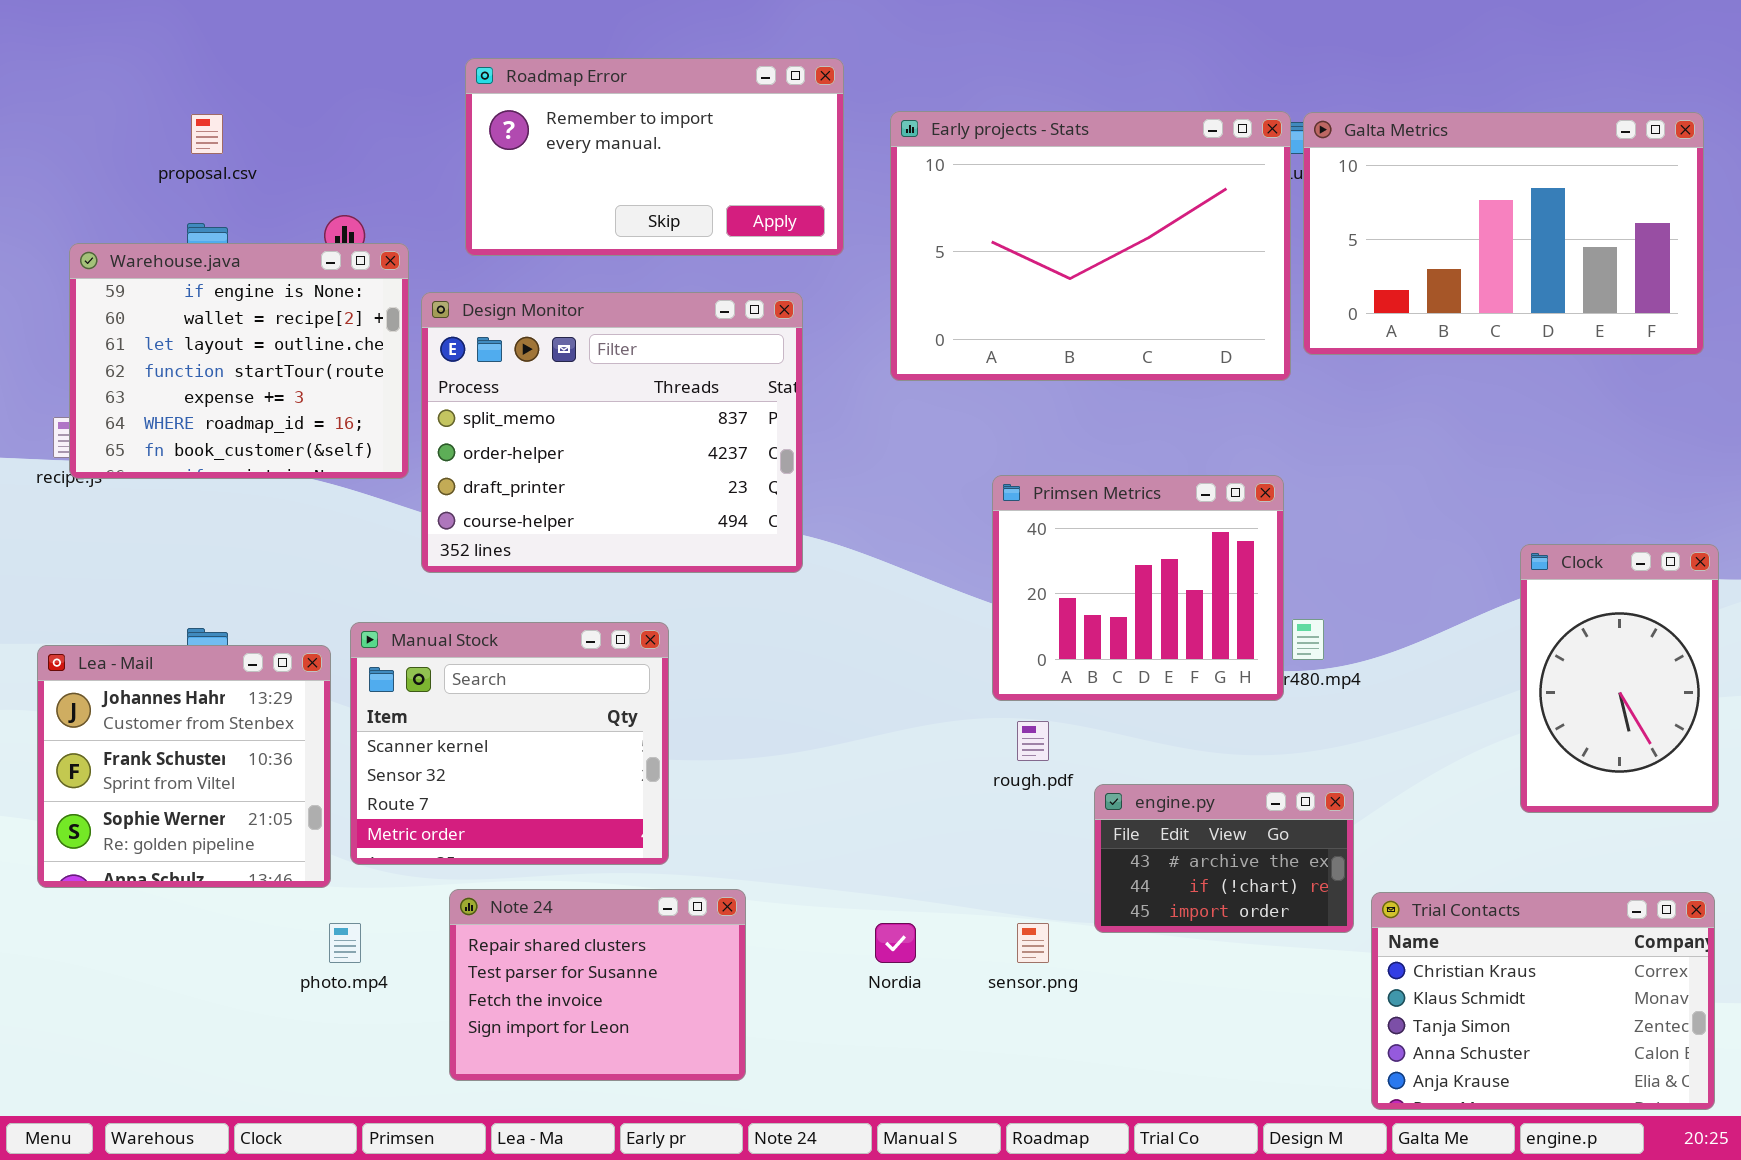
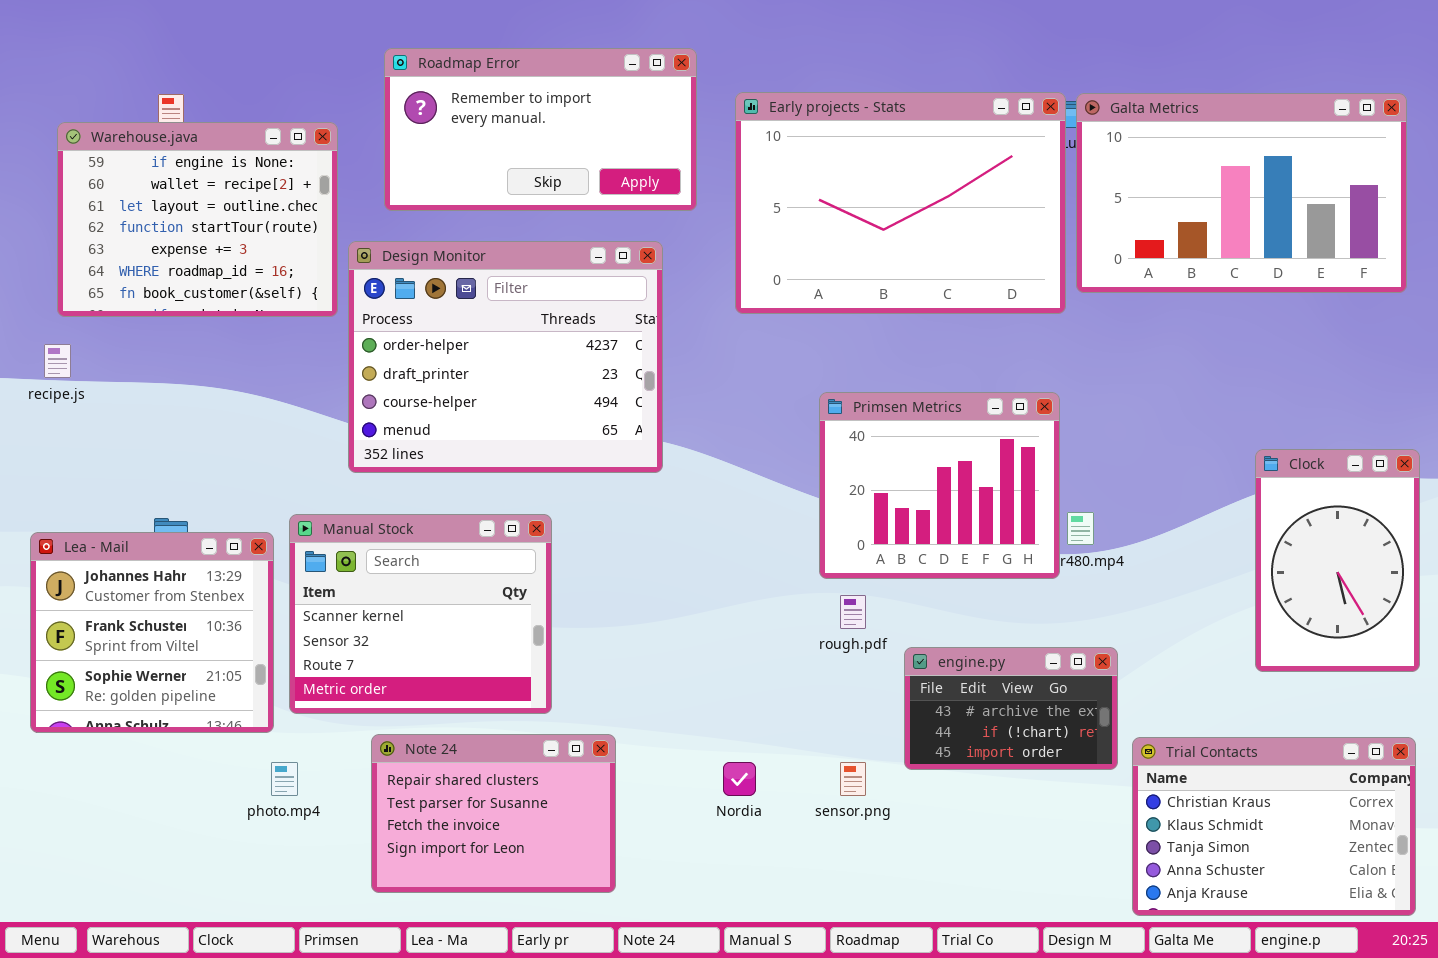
Warehouse.java: [69,243,409,479] -> [57,122,338,317], moved
Design Monitor: [421,292,803,573] -> [348,241,663,473], scrolled down 1 row

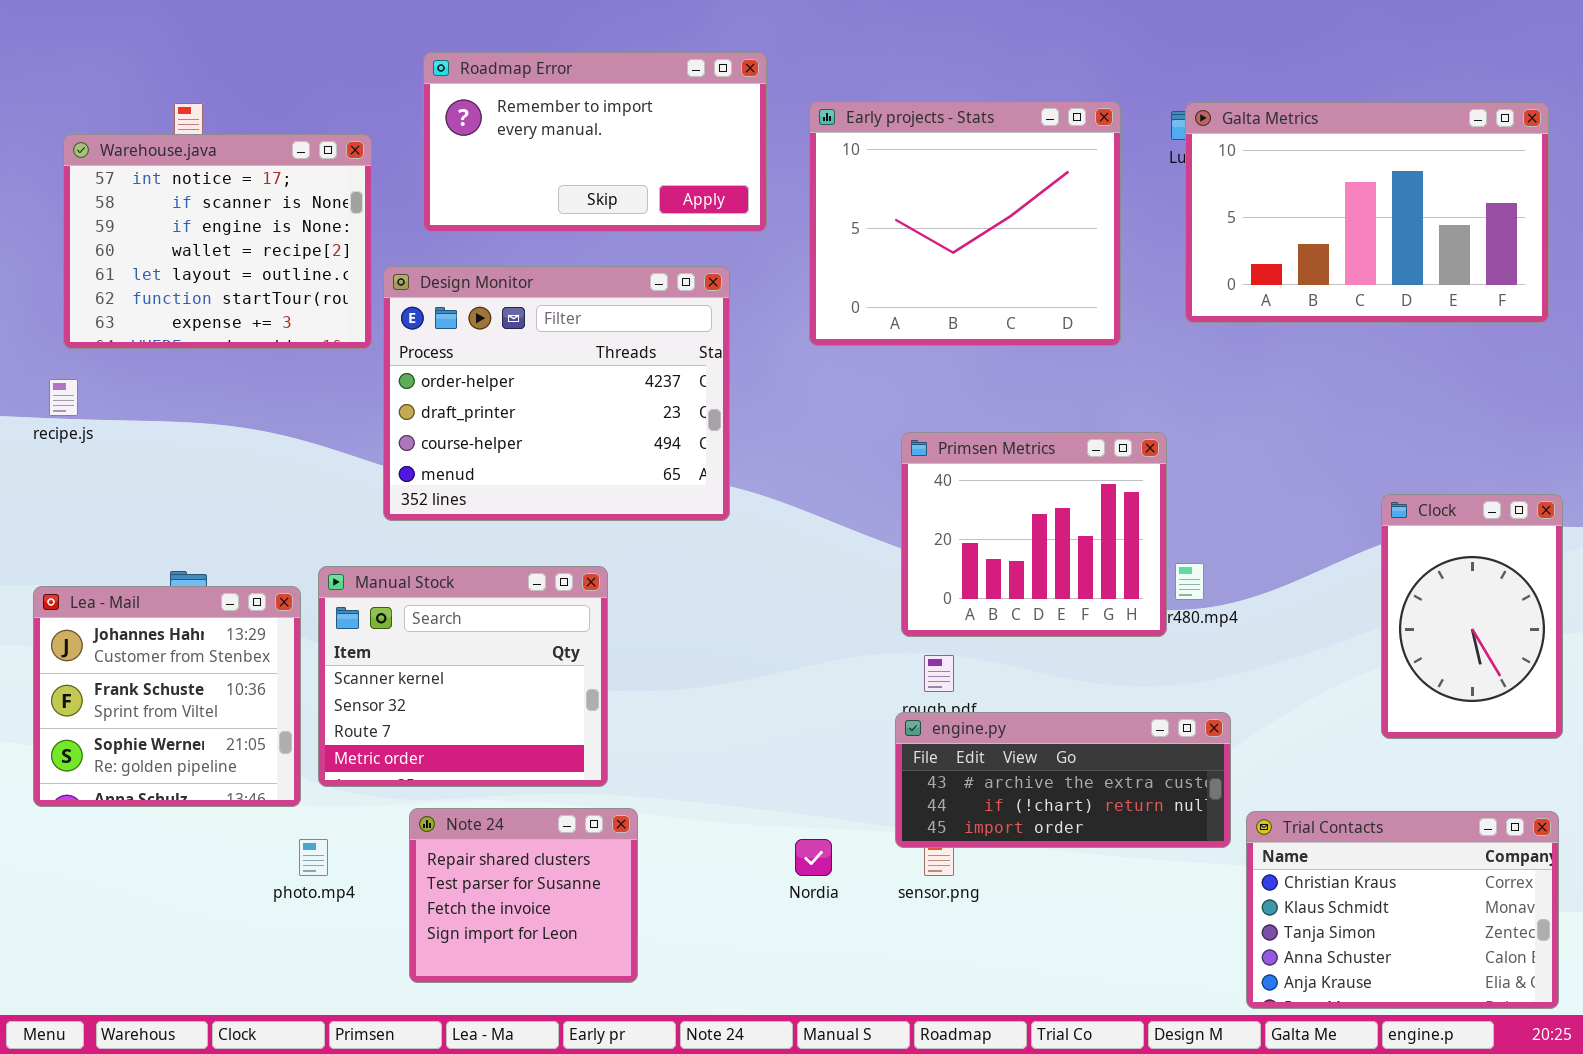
Early projects - Stats: [735,92,1066,314] -> [809,101,1121,346], resized
Warehouse.java: [57,122,338,317] -> [63,134,372,349], scrolled up 2 rows
engine.py: [904,647,1118,770] -> [895,712,1231,848], resized
Note 24: [371,734,616,893] -> [409,808,638,983], resized

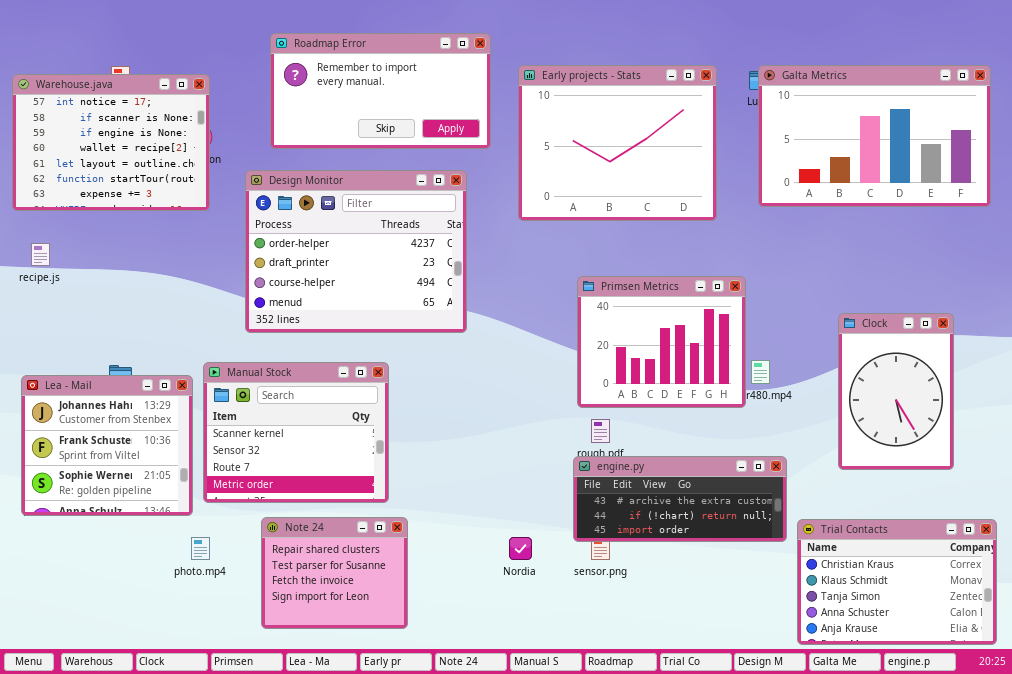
Warehouse.java: [63,134,372,349] -> [12,74,210,211], moved
Clock: [1381,494,1563,739] -> [838,313,954,470], moved

